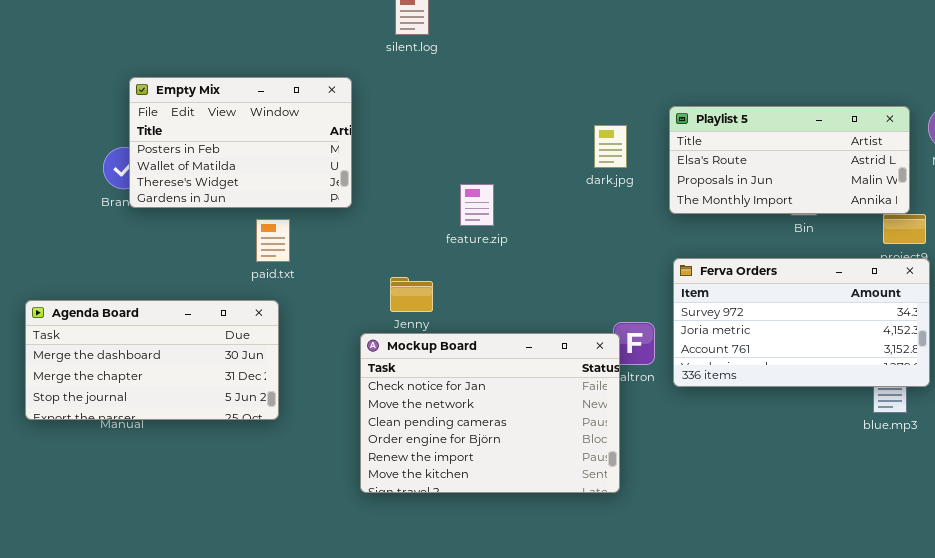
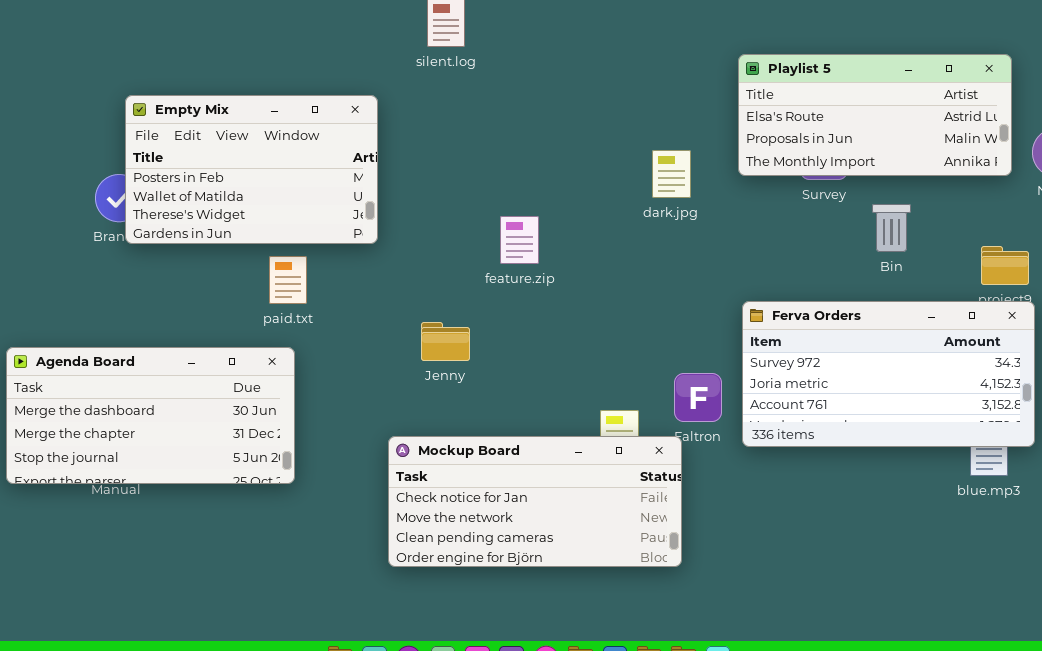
Playlist 5: [669,106,910,214] -> [738,54,1012,176], moved
Mockup Board: [360,333,620,493] -> [388,436,682,567], resized

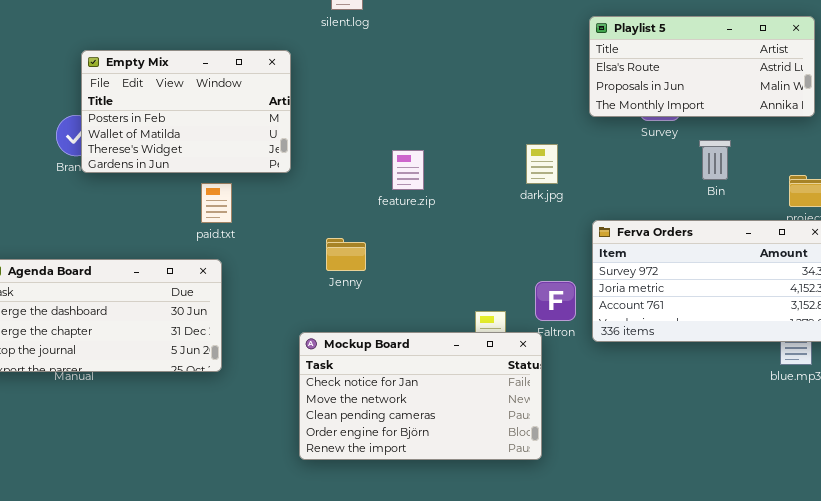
dark.jpg: [652,150,691,198] -> [526,144,558,184], moved
Mockup Board: [388,436,682,567] -> [299,332,542,460], resized

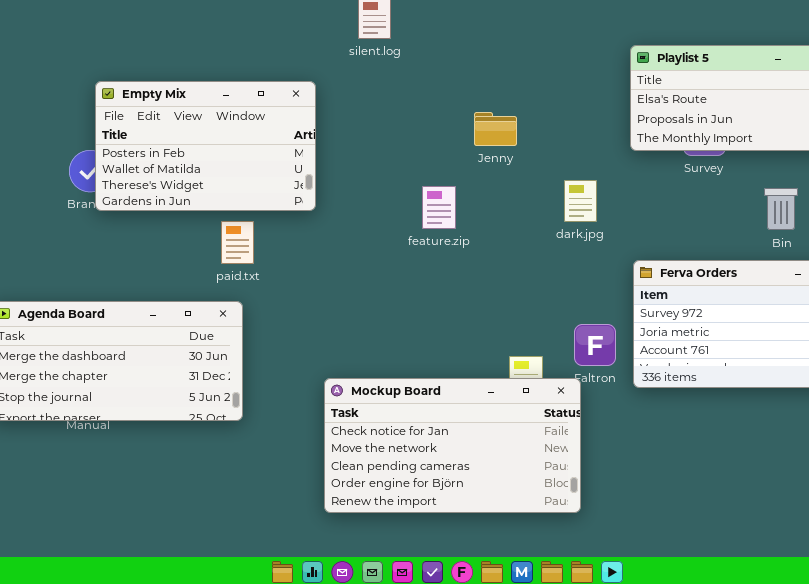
Bin: [699,140,731,180] -> [764,188,798,230], moved
Jenny: [326,238,366,271] -> [474,112,517,146], moved

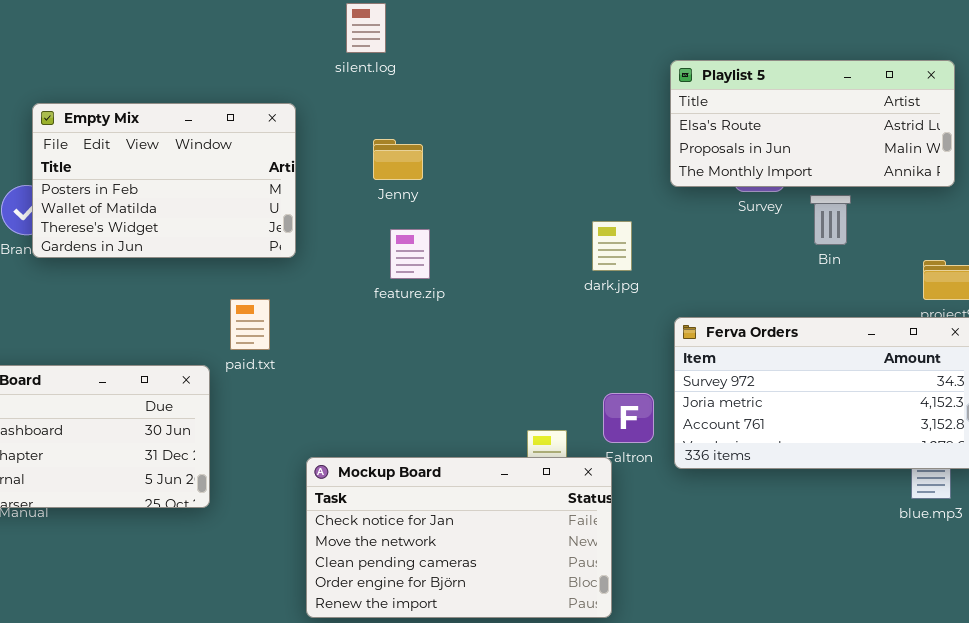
Jenny: [474,112,517,146] -> [373,139,423,180], moved
feature.zip: [422,186,456,229] -> [390,229,430,279], moved
Bin: [764,188,798,230] -> [810,195,851,245], moved
paid.txt: [221,221,254,264] -> [230,299,270,350], moved

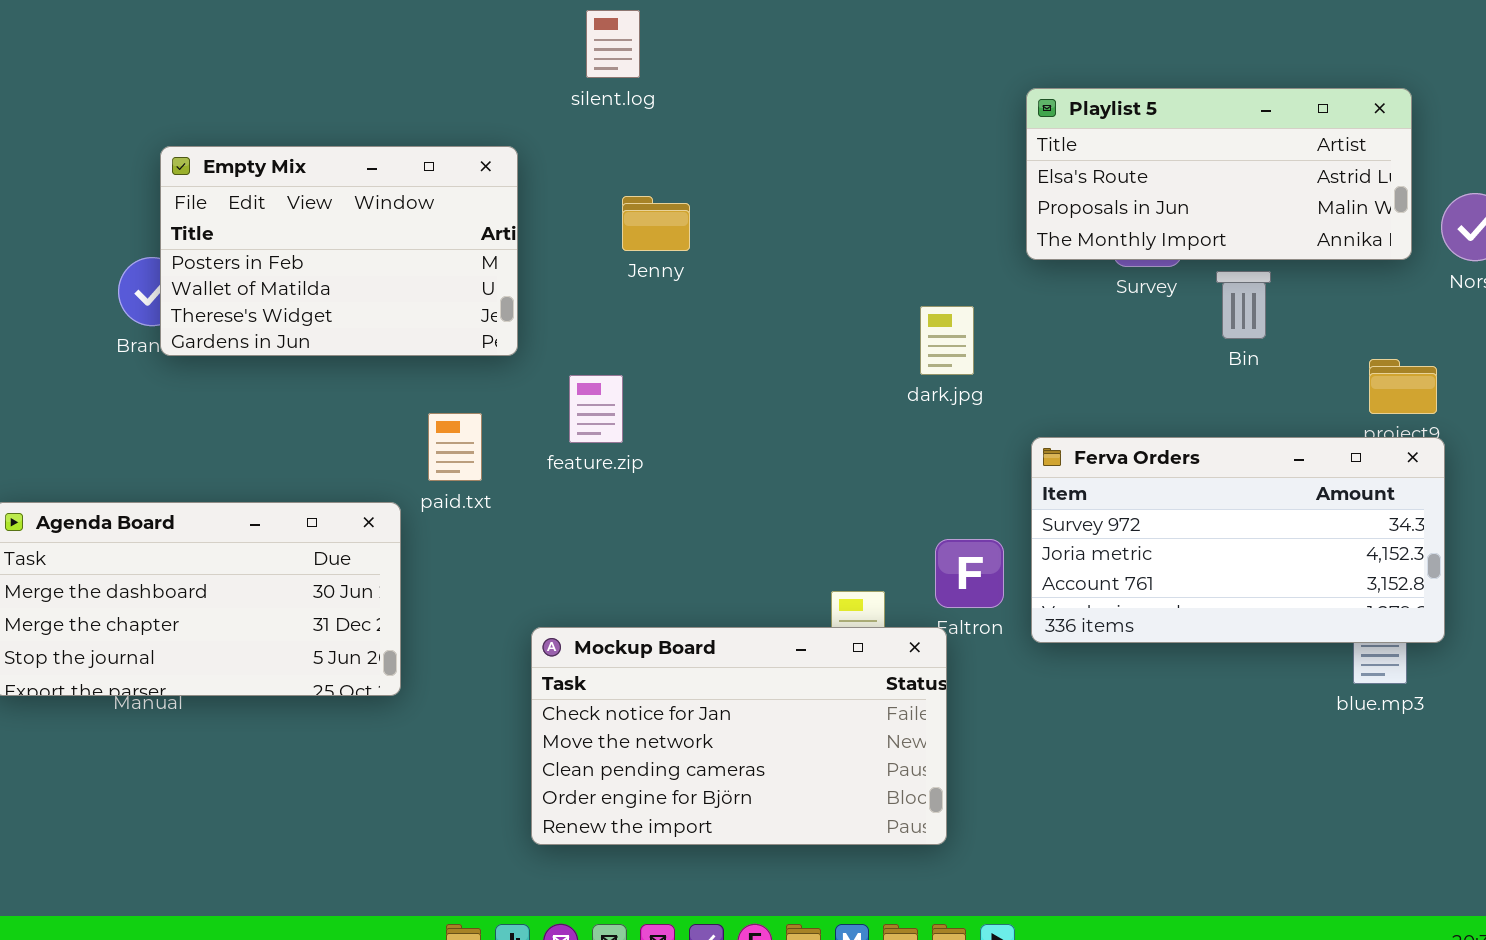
feature.zip: [390,229,430,279] -> [569,375,623,443], moved

